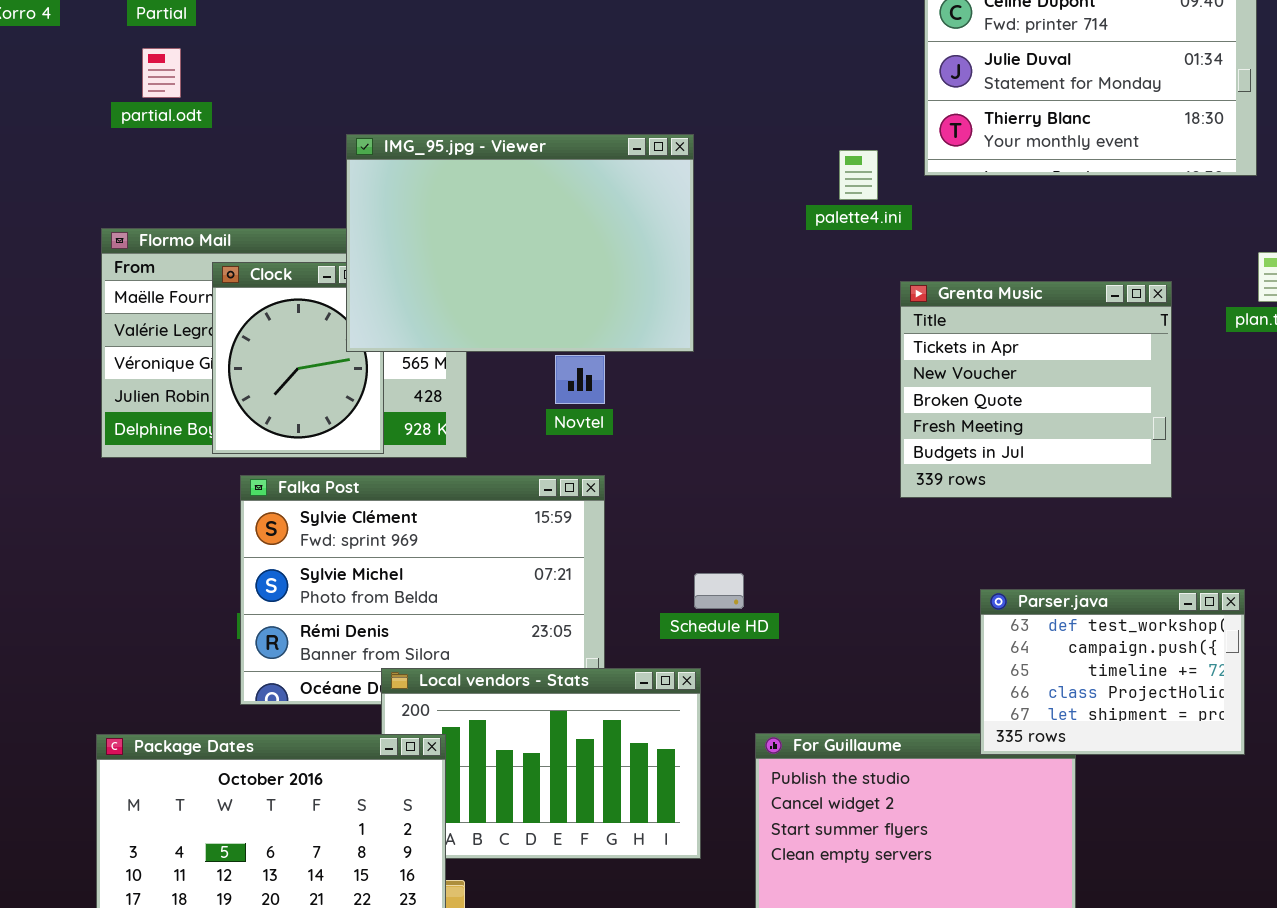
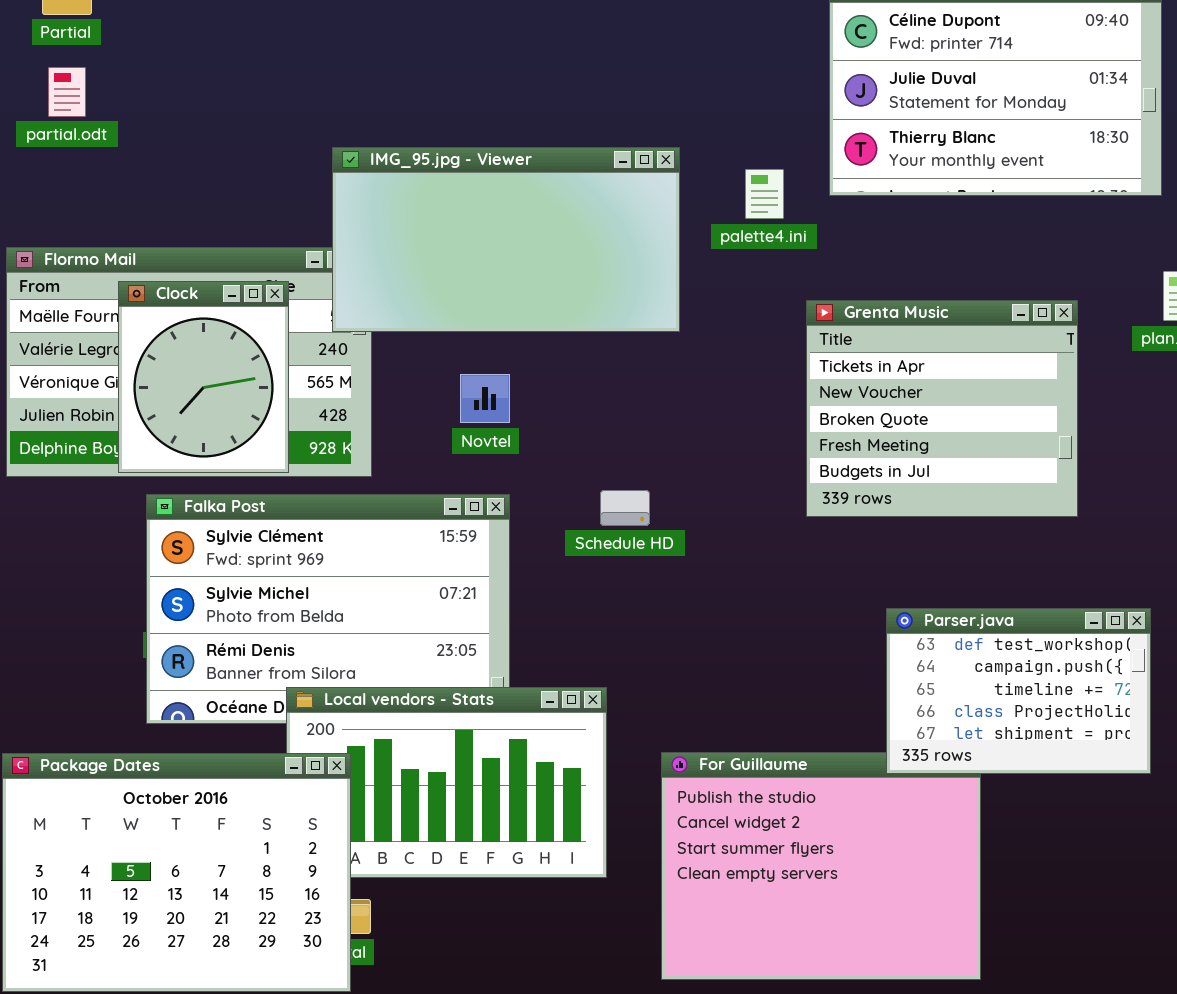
IMG_95.jpg - Viewer: [346,134,694,352] -> [332,147,680,332], moved, resized
Schedule HD: [694,573,744,609] -> [600,490,650,526], moved

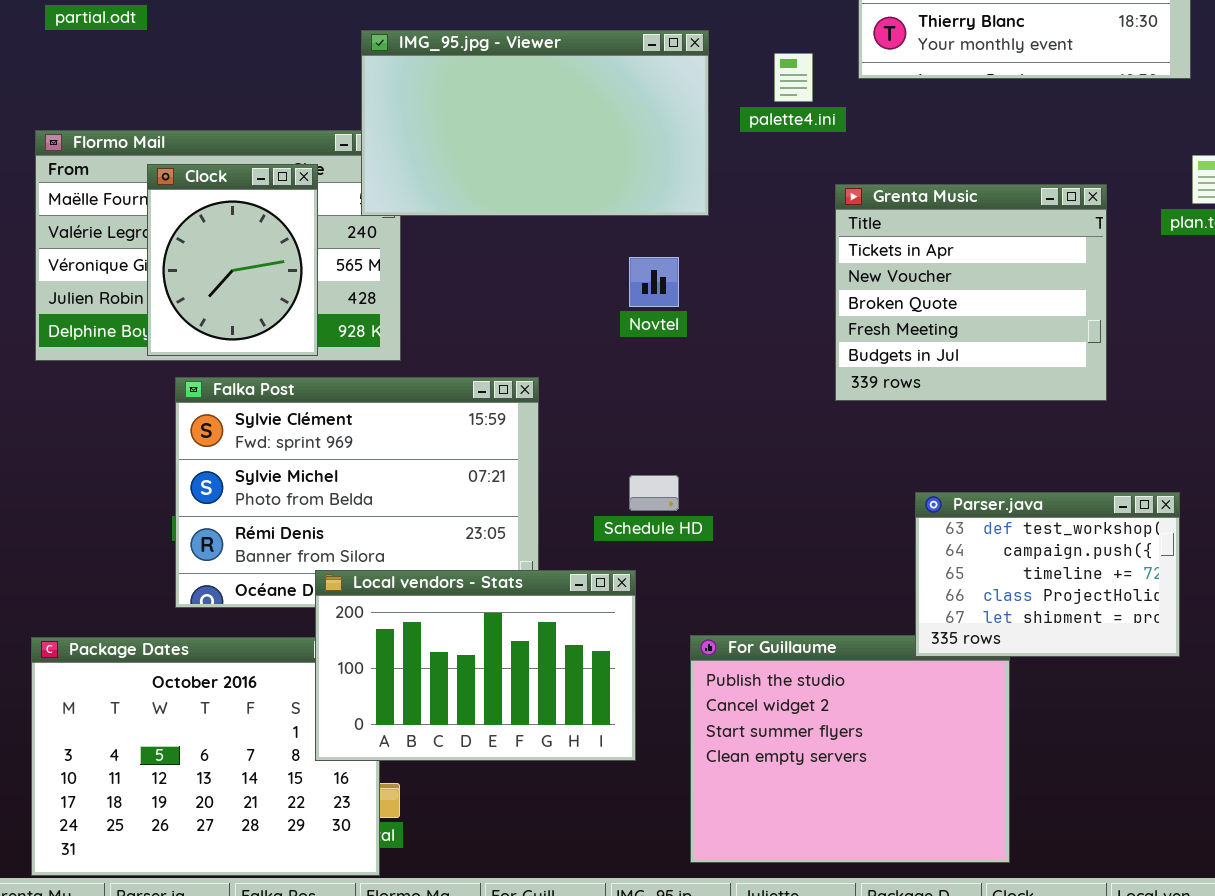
Novtel: [460,374,510,423] -> [629,257,679,307], moved
Schedule HD: [600,490,650,526] -> [629,475,679,511], moved
Local vendors - Stats: [286,687,607,878] -> [315,570,636,761], raised

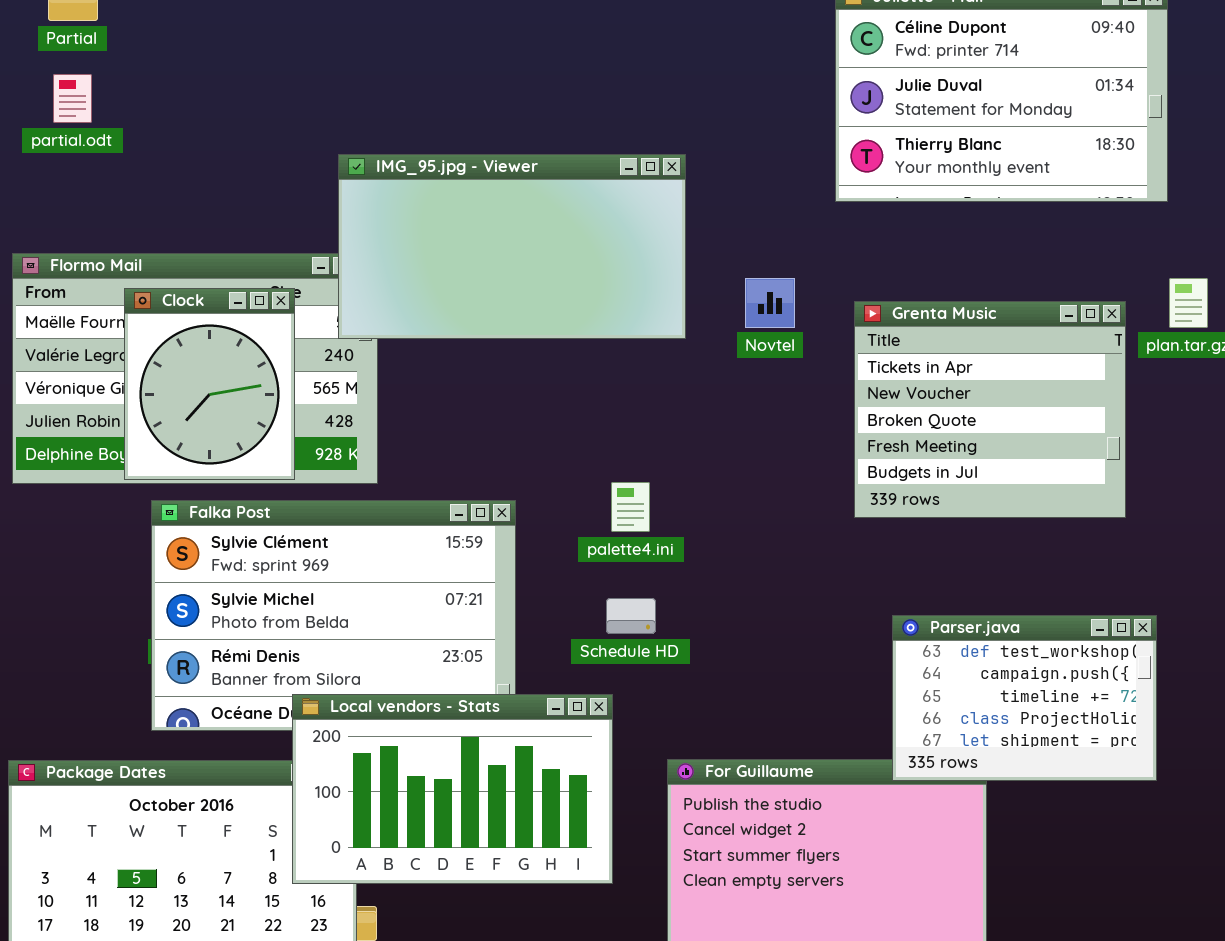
palette4.ini: [774,53,813,102] -> [611,482,650,532], moved
Grenta Music: [835,184,1107,401] -> [854,301,1126,518], moved
Novtel: [629,257,679,307] -> [745,278,795,328], moved

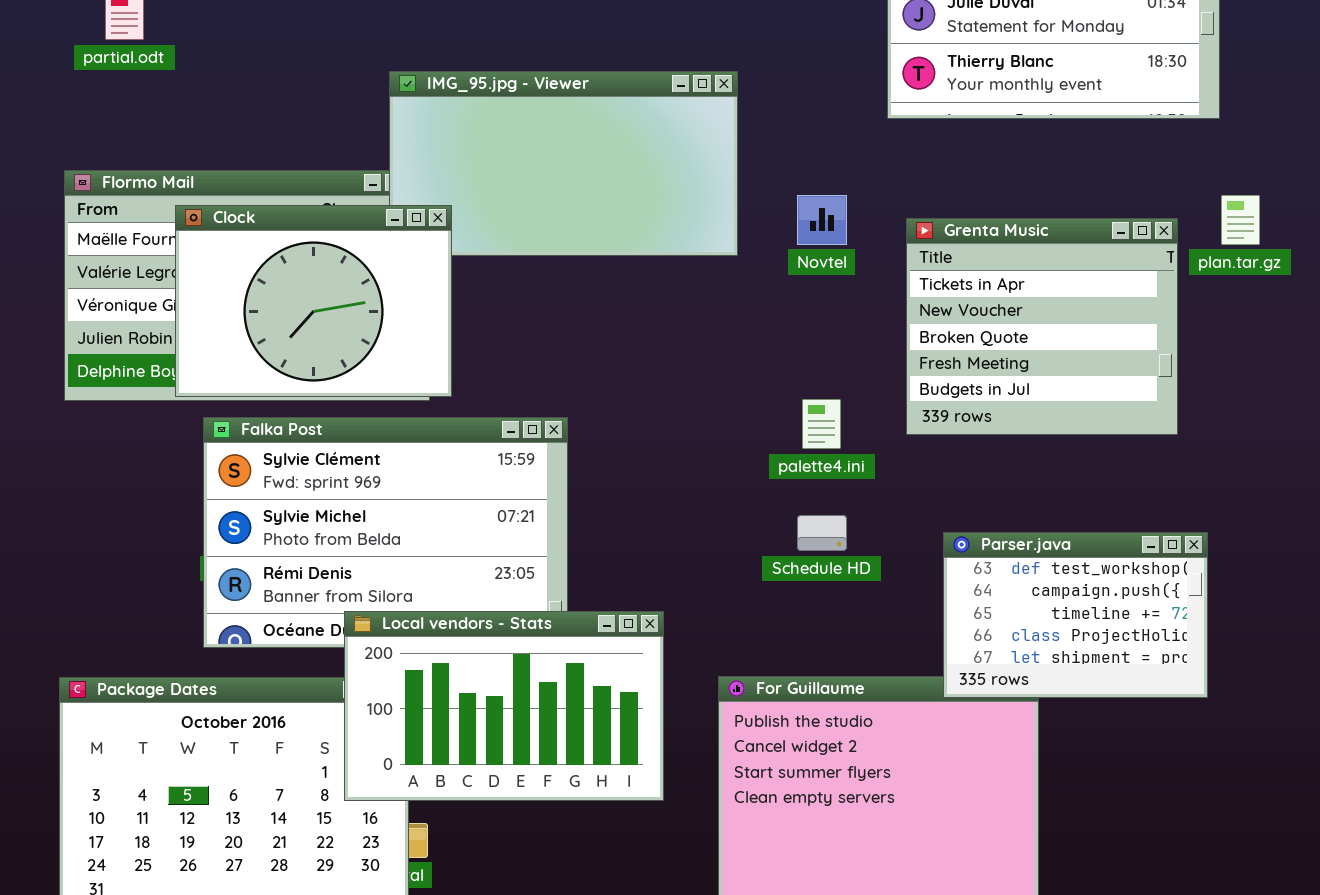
Clock: [124,288,295,480] -> [175,205,452,397], resized
palette4.ini: [611,482,650,532] -> [802,399,841,449], moved
Schedule HD: [606,598,656,634] -> [797,515,847,551], moved

